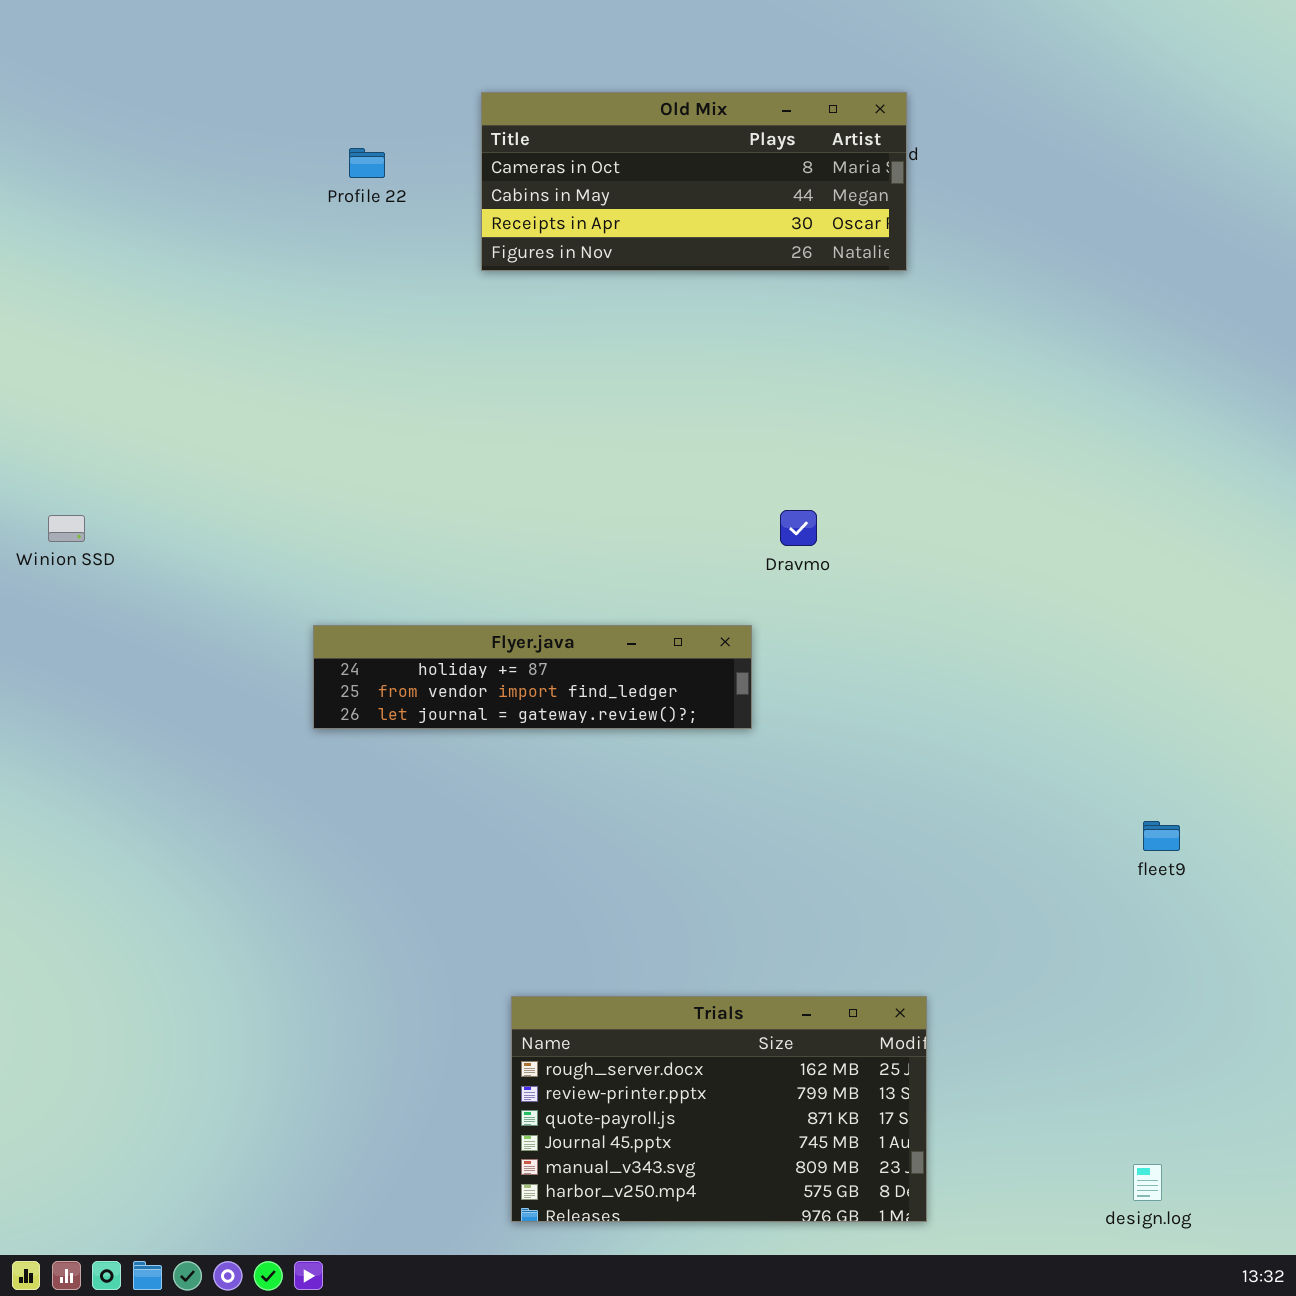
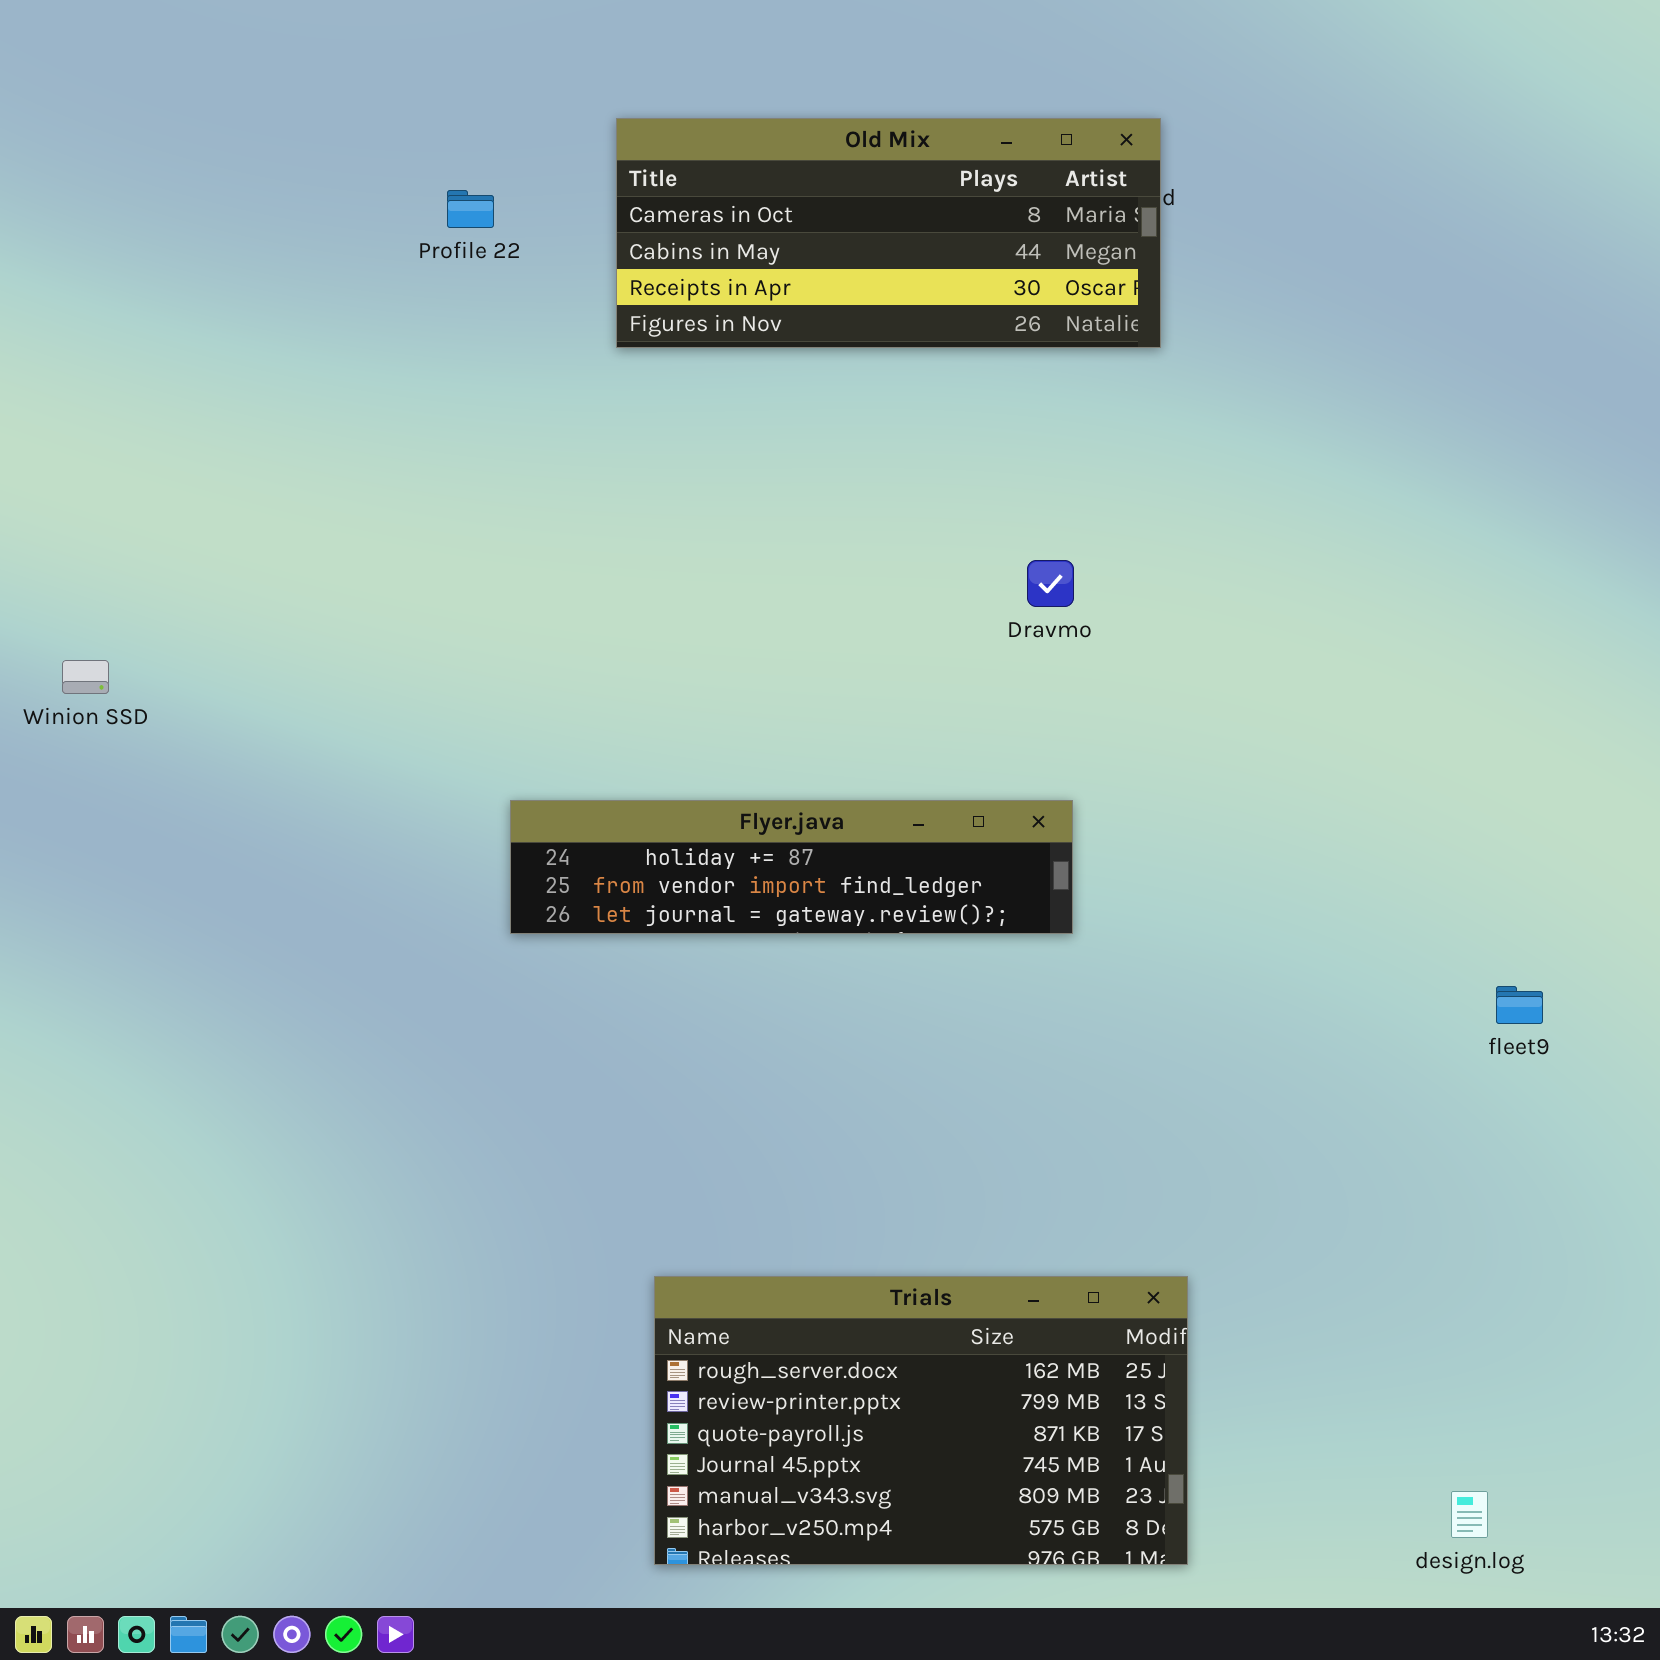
Dravmo: [780,510,817,546] -> [1027,560,1074,607], moved
Flyer.java: [313,625,752,729] -> [510,800,1073,934], moved
fleet9: [1143,821,1180,851] -> [1496,986,1543,1024], moved

